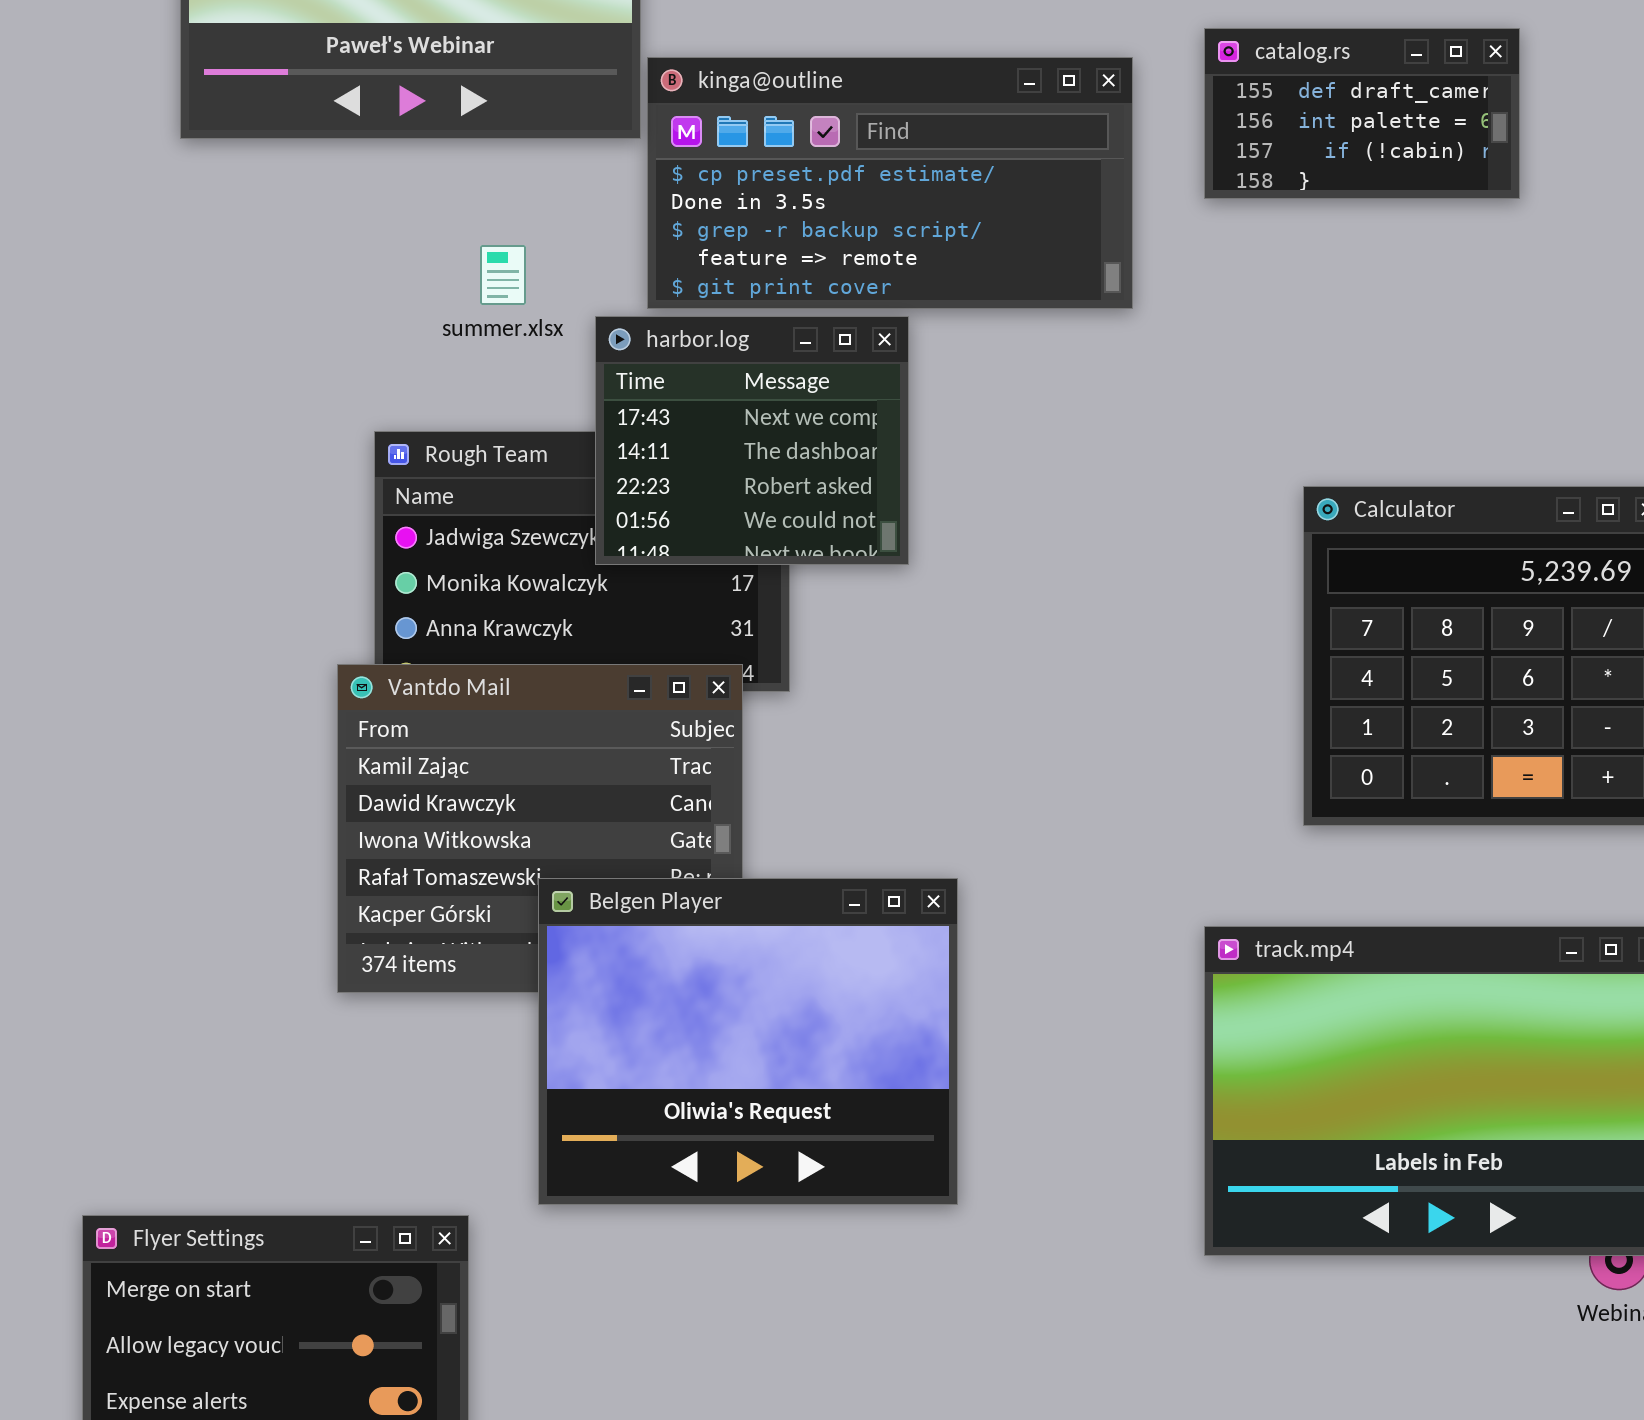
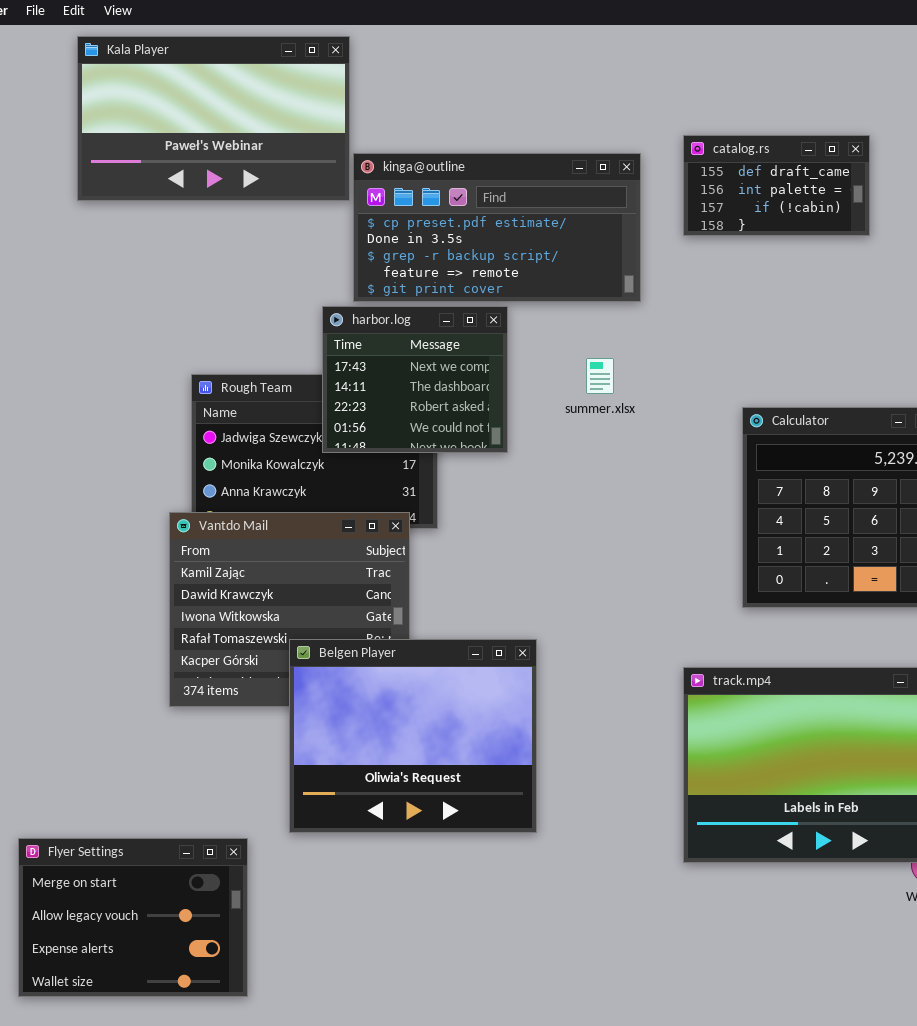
summer.xlsx: [480,245,526,305] -> [586,358,614,394], moved

